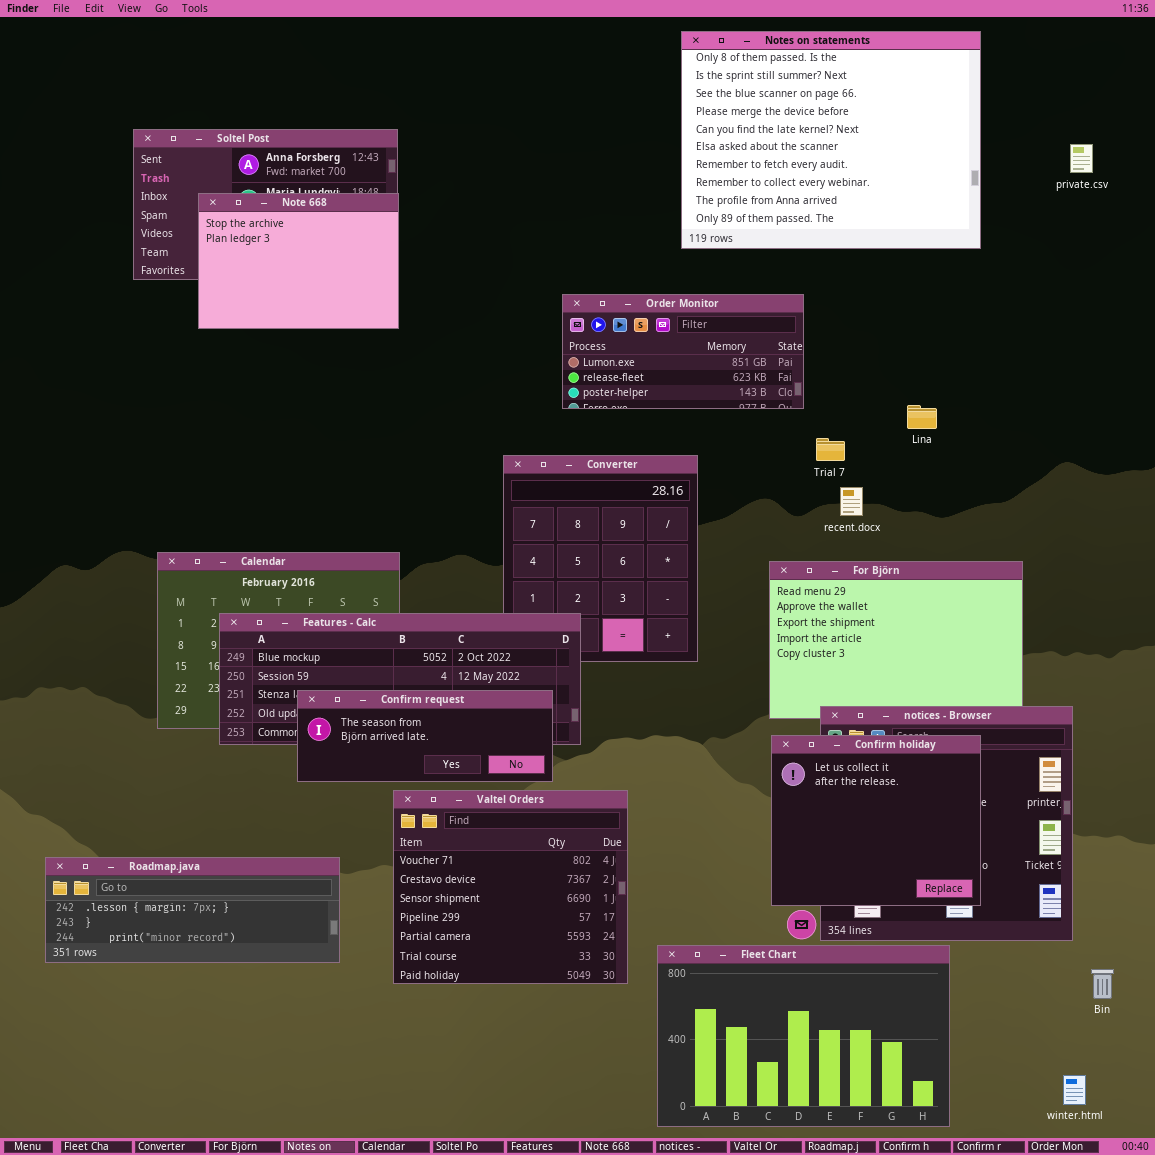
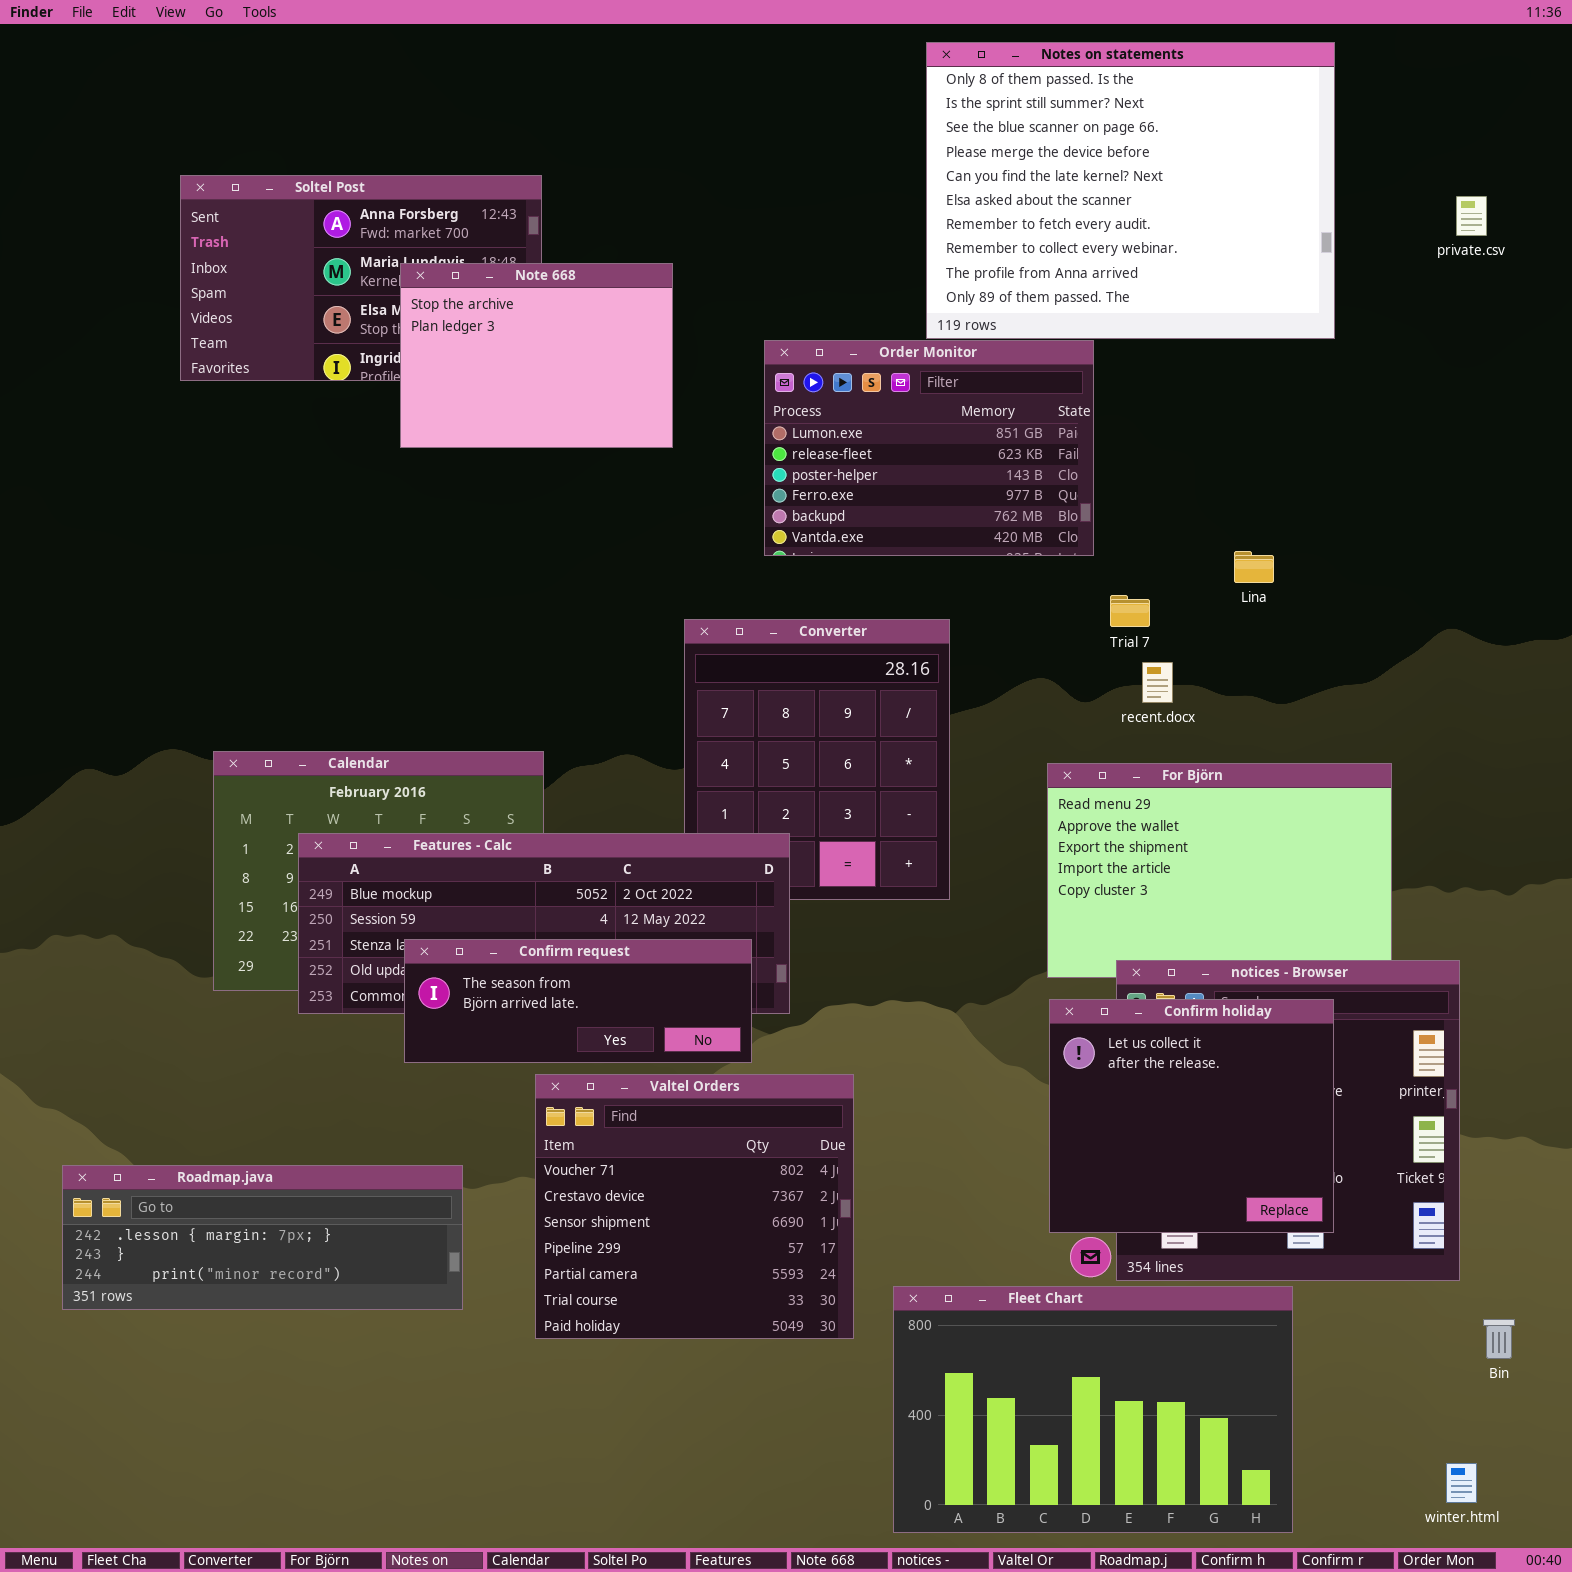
Note 668: [198,193,399,329] -> [400,263,673,448], moved
Order Monitor: [562,294,804,409] -> [764,340,1094,556], resized

